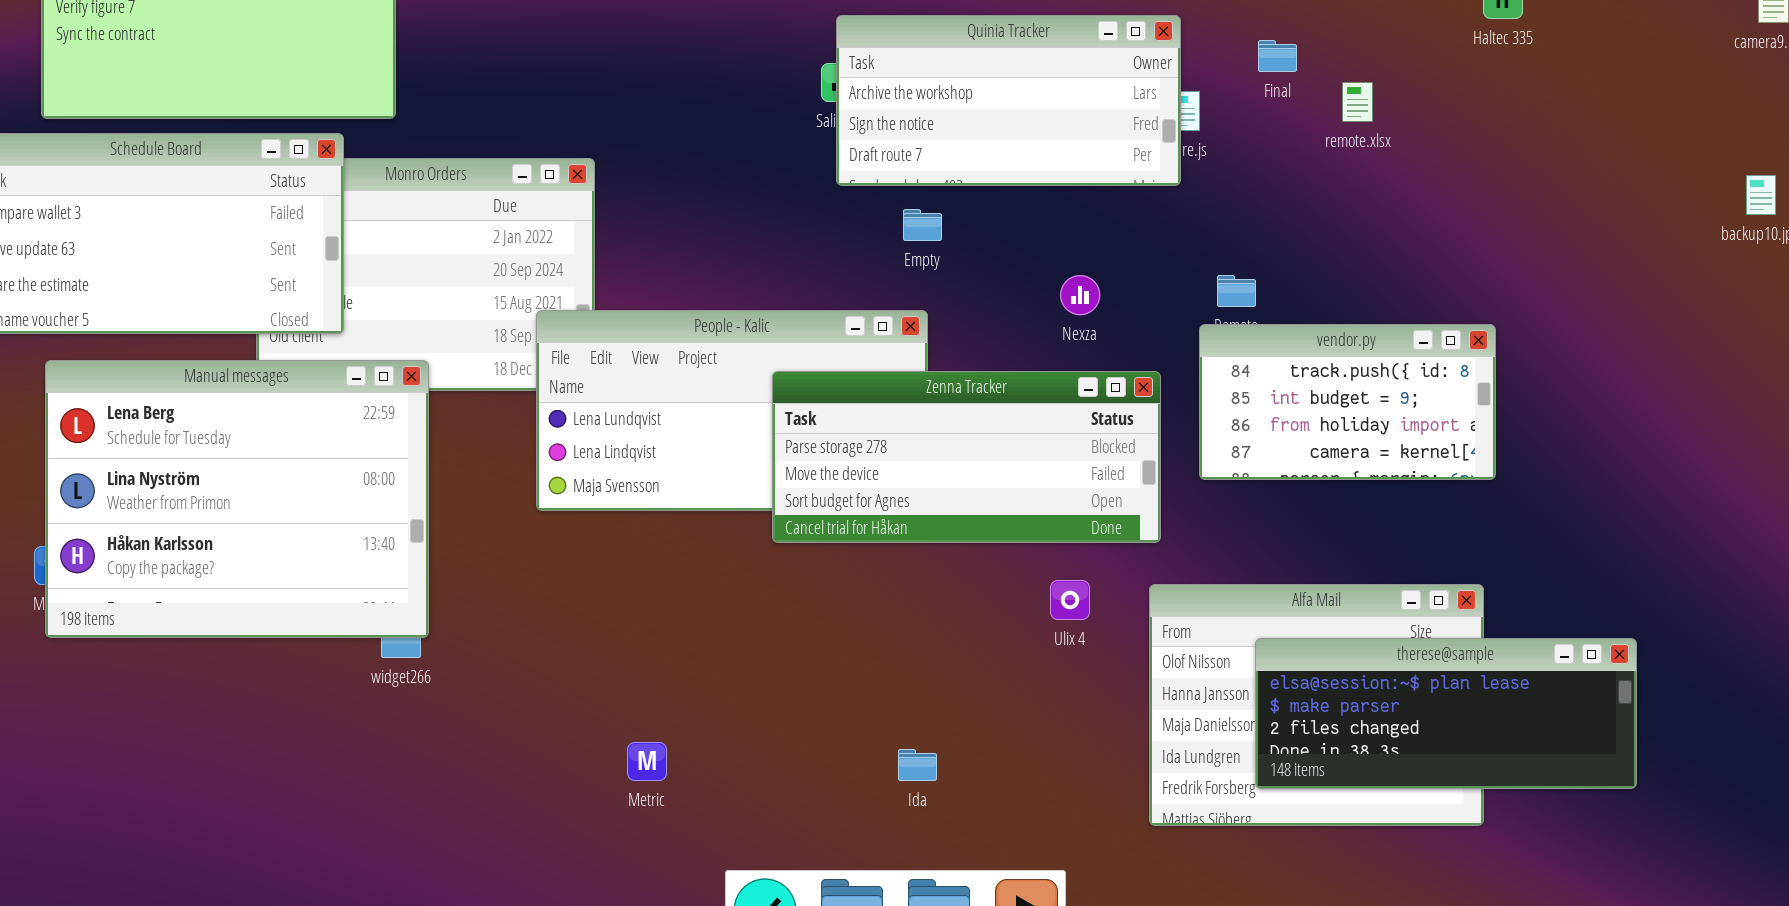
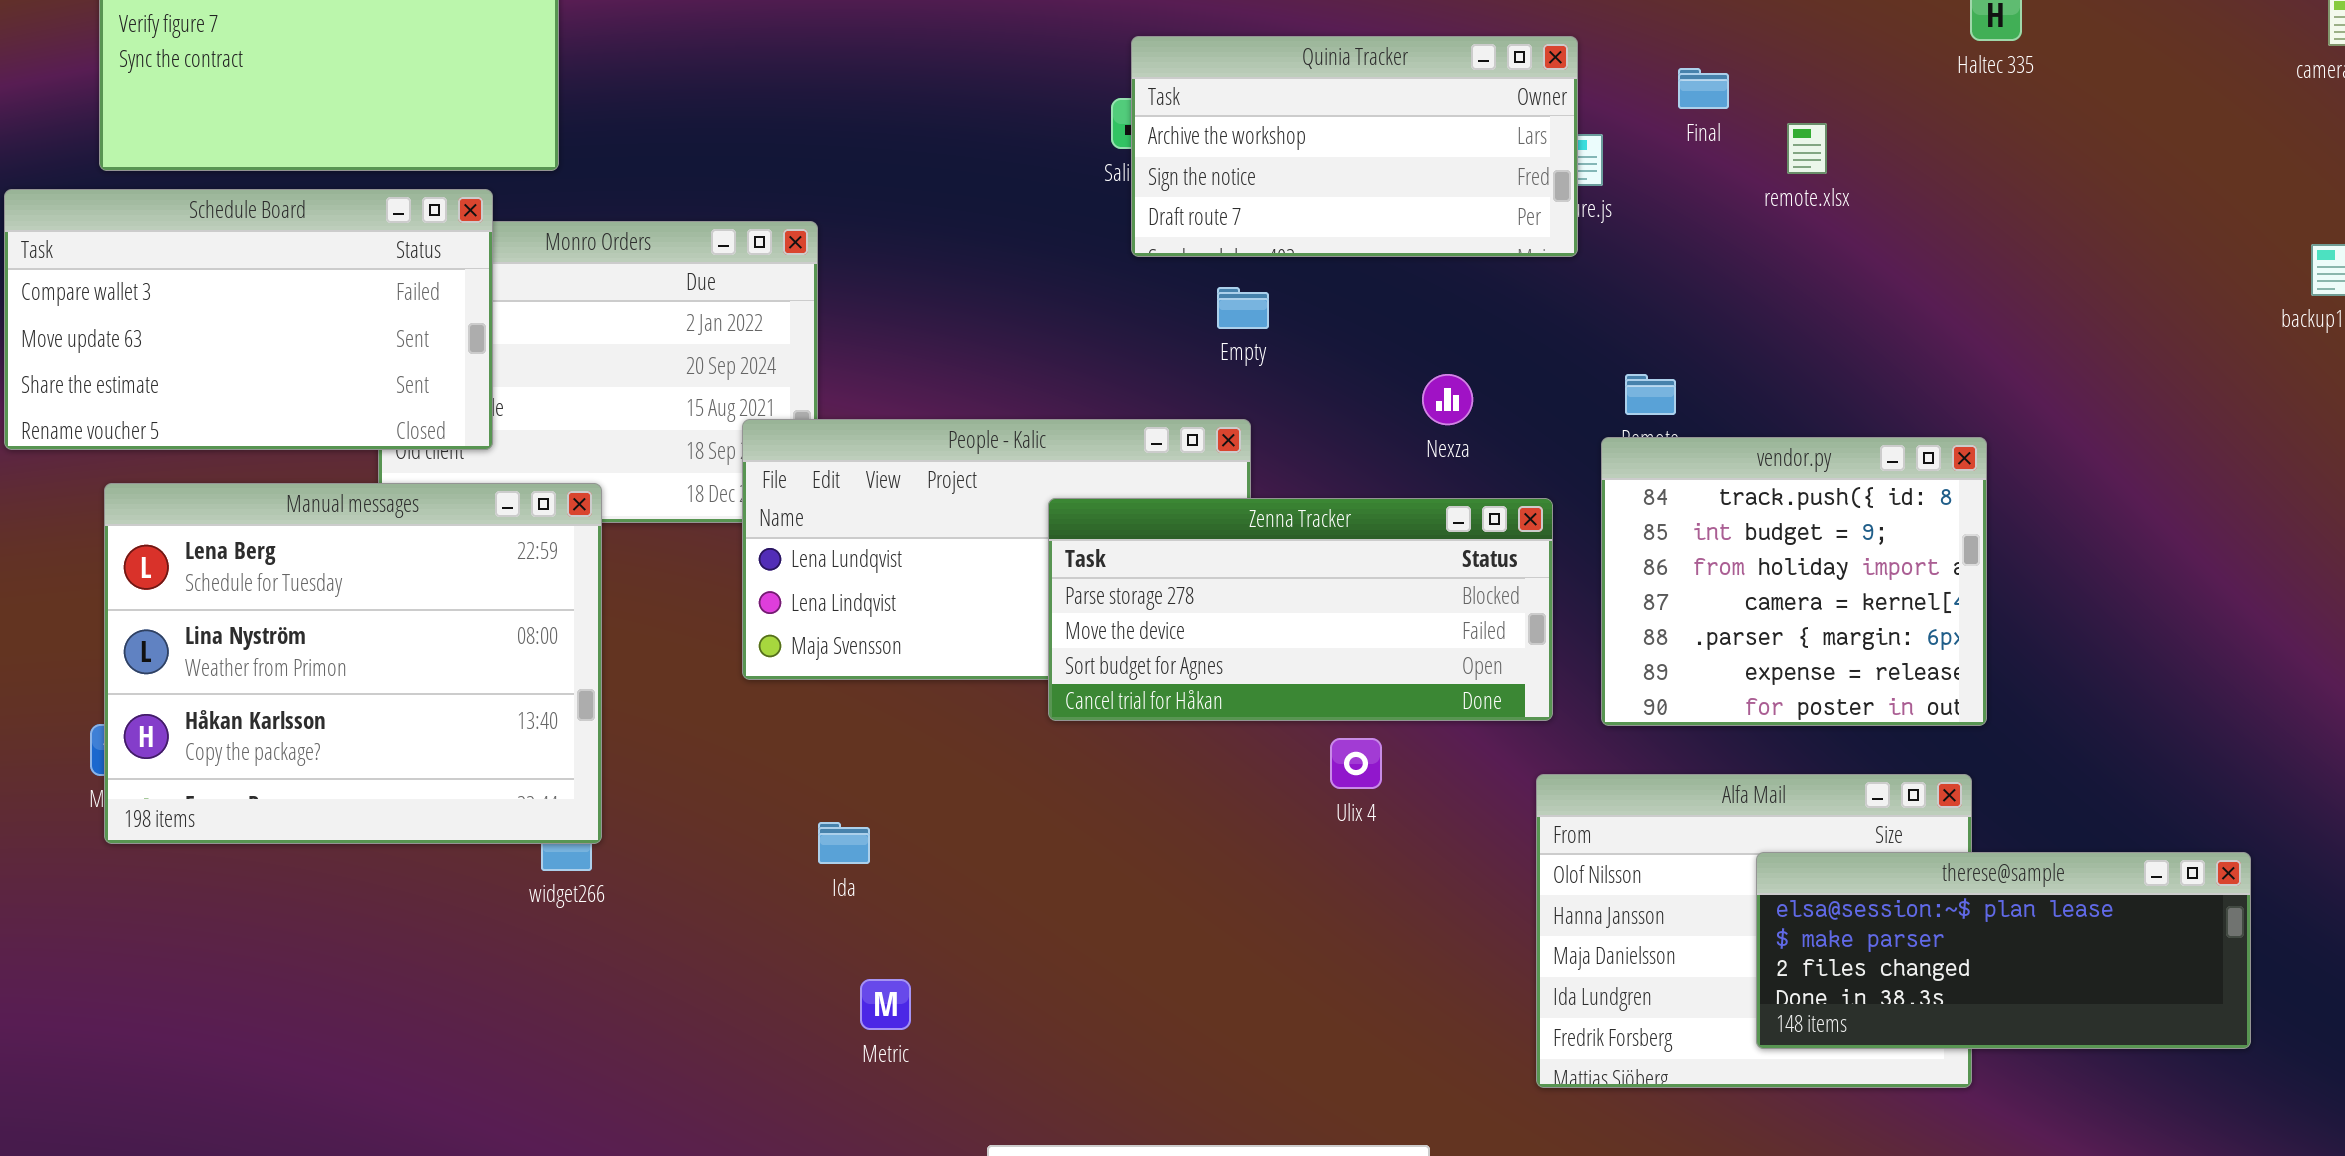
vendor.py: [1199,324,1496,480] -> [1601,437,1987,726], resized
Ulix 4: [1050,580,1090,620] -> [1330,738,1382,789], moved
therese@sample: [1255,638,1637,789] -> [1756,852,2251,1049], moved
Ida: [898,749,937,781] -> [818,822,870,864], moved

